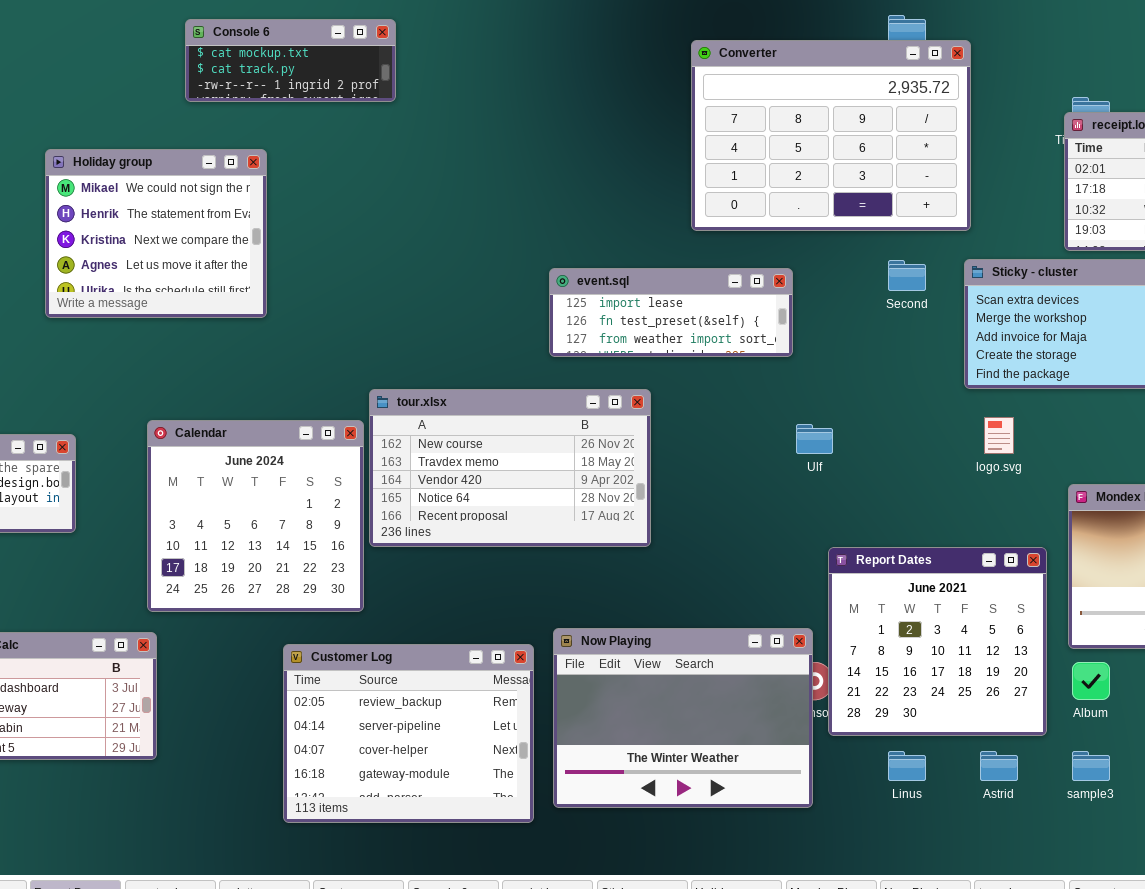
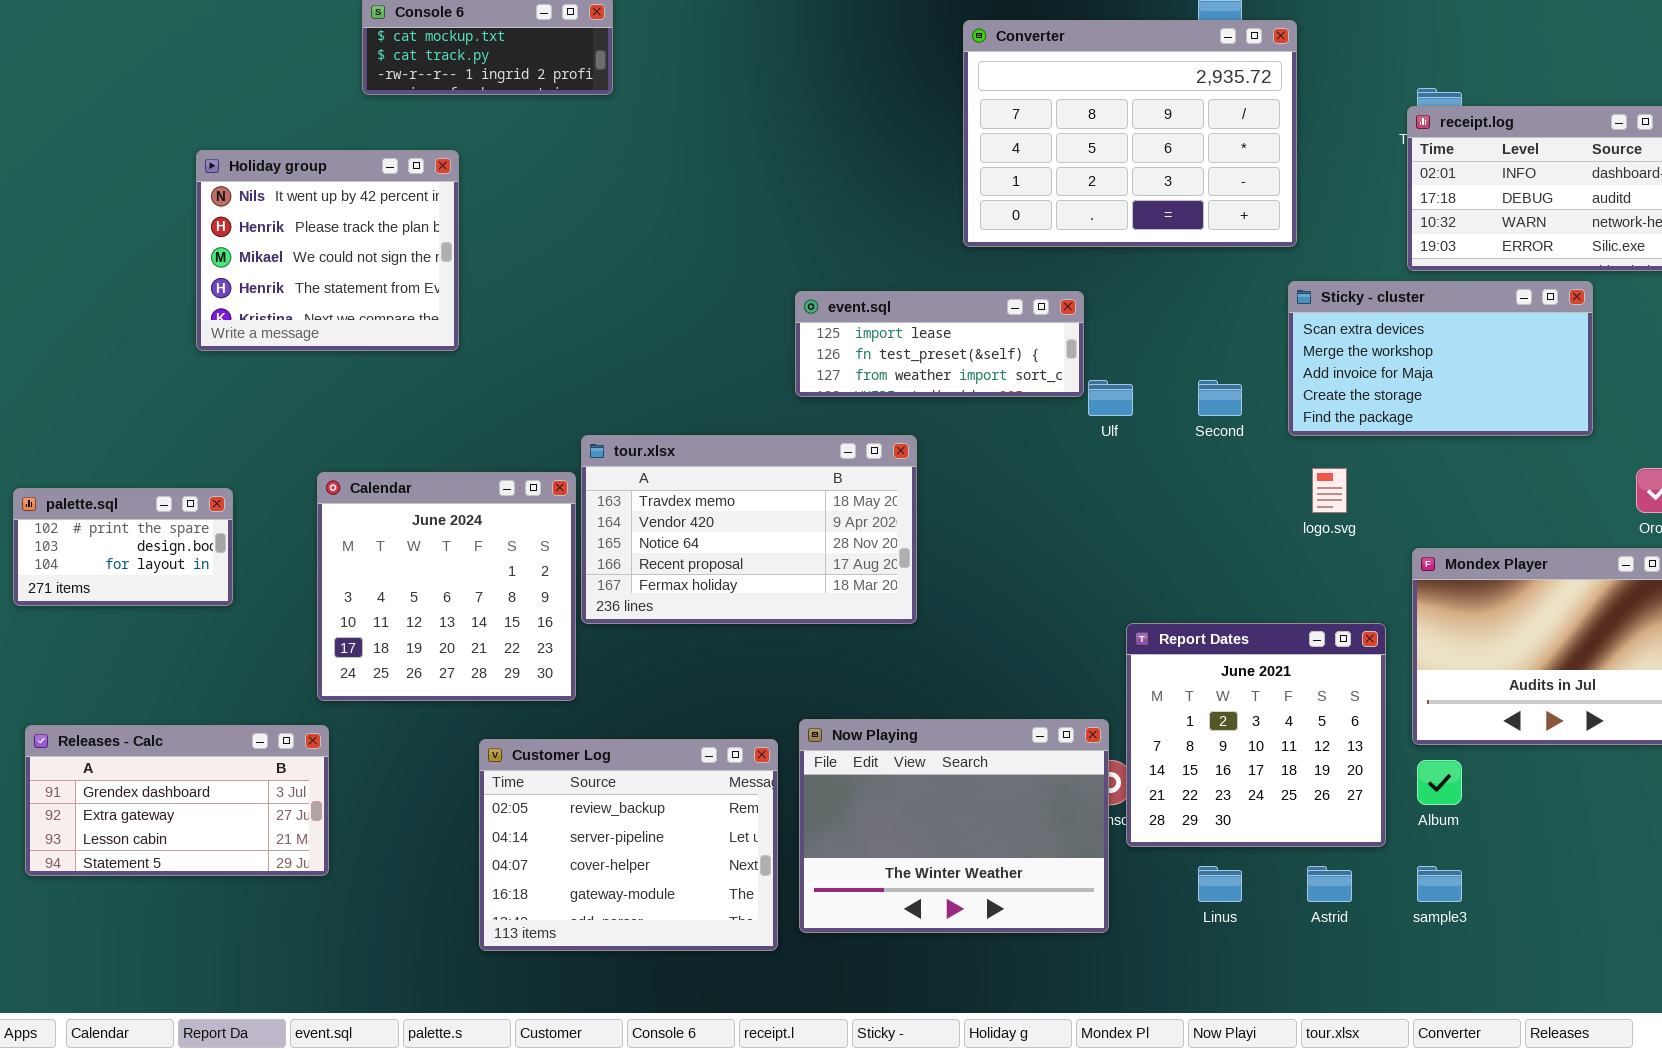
Holiday group: [45,149,267,318] -> [196,150,459,351], scrolled up 2 rows
Second: [888,260,926,291] -> [1198,380,1242,416], moved
tour.xlsx: [369,389,651,547] -> [581,435,917,624], scrolled down 1 row
Ulf: [796,424,833,454] -> [1088,380,1133,416], moved

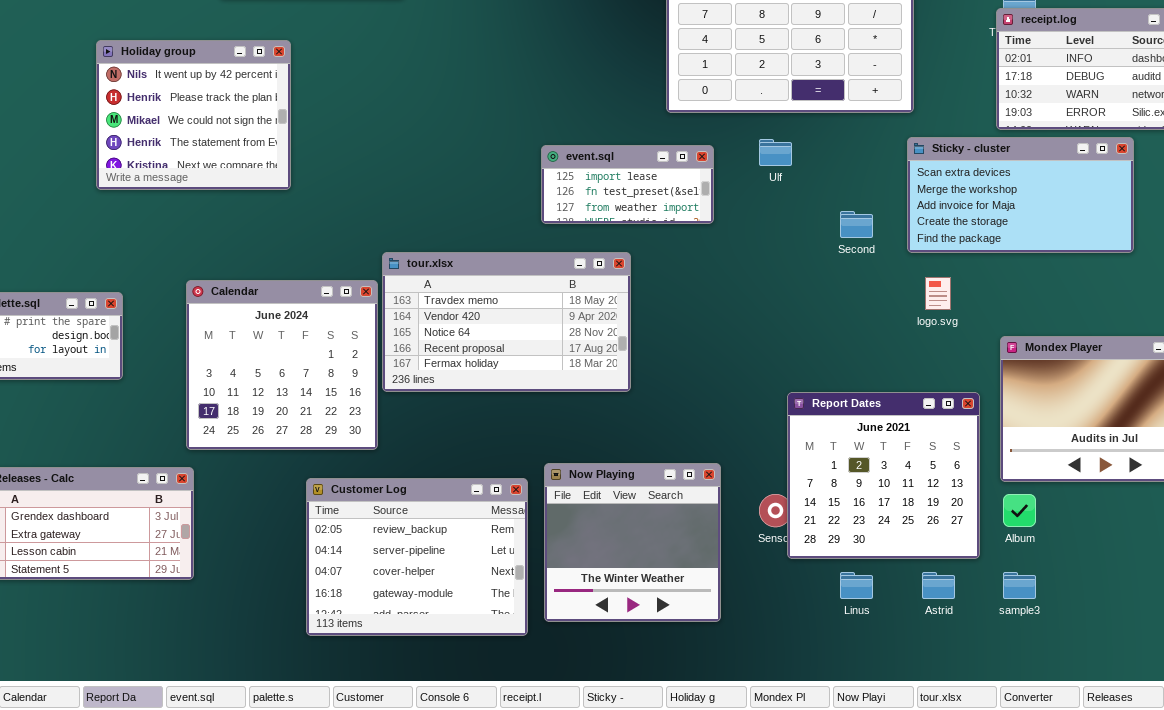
event.sql: [795,291,1084,397] -> [541,145,714,224], resized
Ulf: [1088,380,1133,416] -> [759,139,792,166], moved
Now Playing: [799,719,1109,933] -> [544,463,721,622], resized

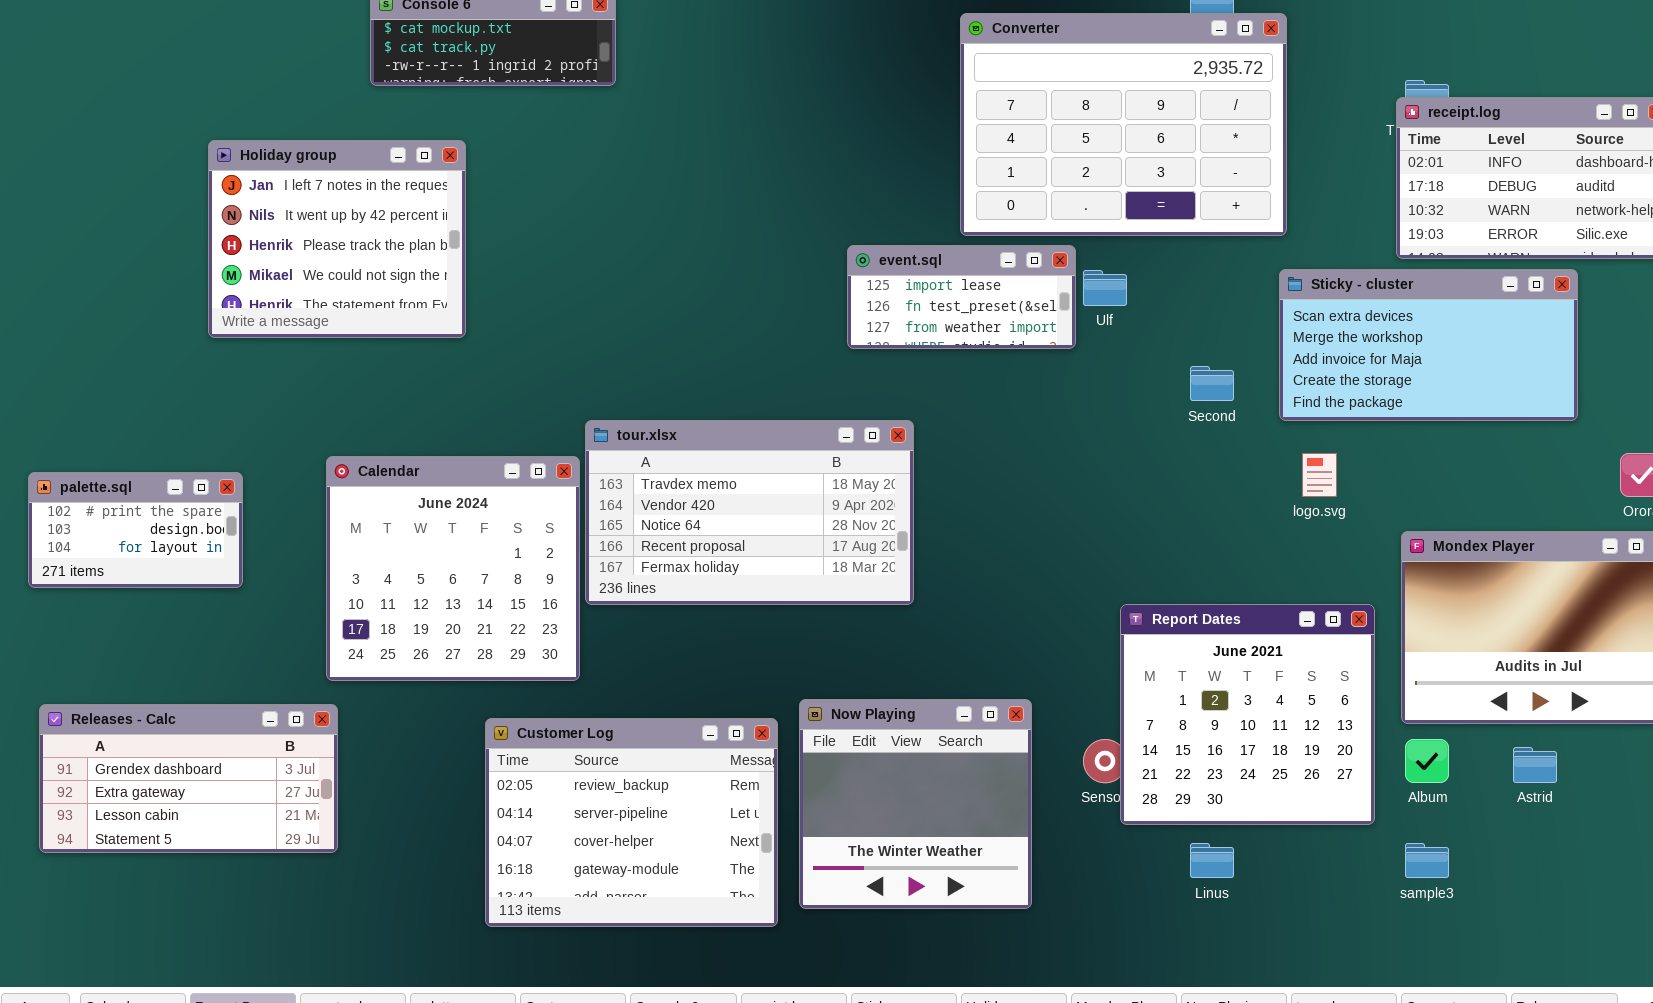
Holiday group: [96,40,291,190] -> [208,140,466,338], scrolled up 1 row
event.sql: [541,145,714,224] -> [847,245,1076,349], moved
Astrid: [922,572,955,599] -> [1513,747,1557,783], moved

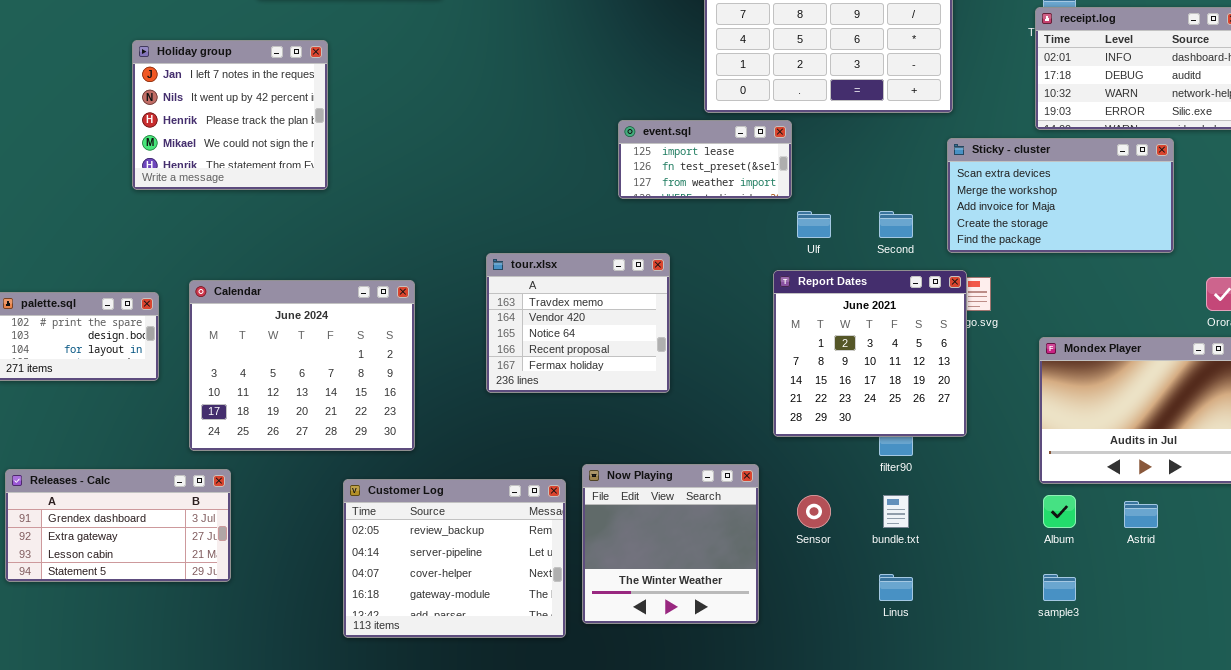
Ulf: [1083,270,1127,306] -> [797,211,831,238], moved
tour.xlsx: [585,420,914,605] -> [486,253,670,393], resized
Calendar: [326,456,580,681] -> [189,280,415,451], resized
Report Dates: [1120,604,1375,825] -> [773,270,967,437], moved

